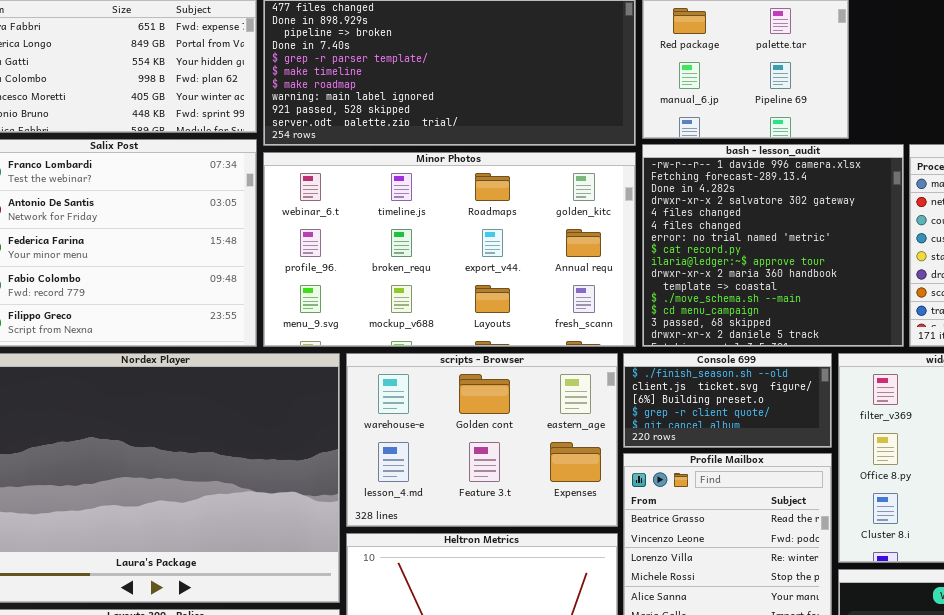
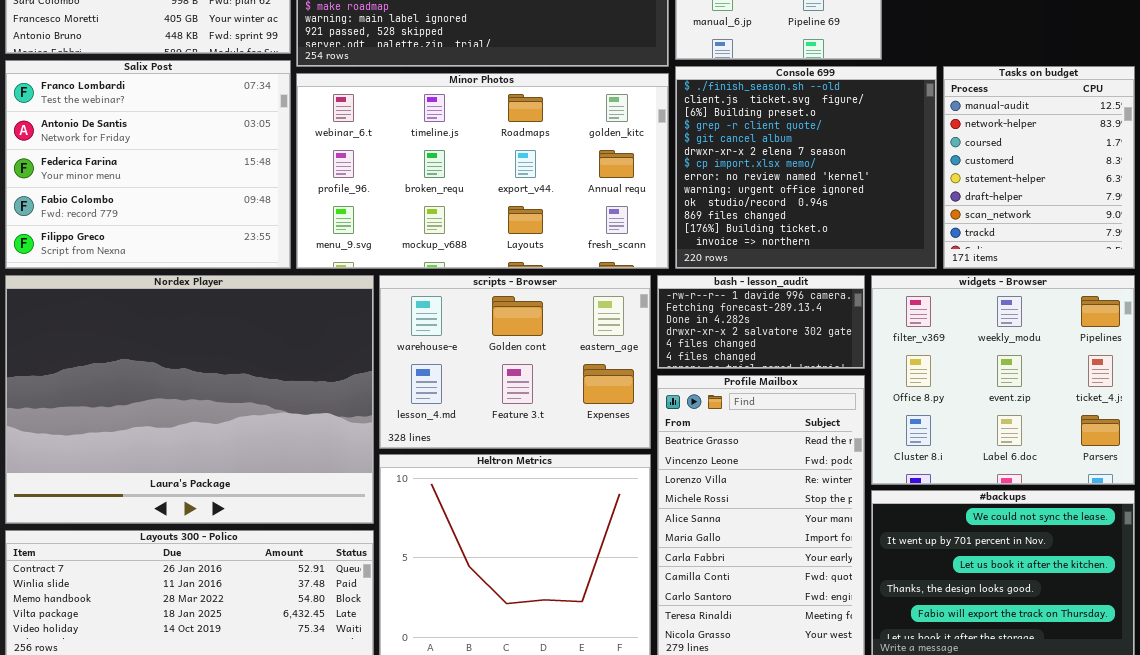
bash - lesson_audit: [642,144,904,347] -> [657,275,865,369], moved, resized
Console 699: [623,353,832,448] -> [675,66,937,269], moved, resized

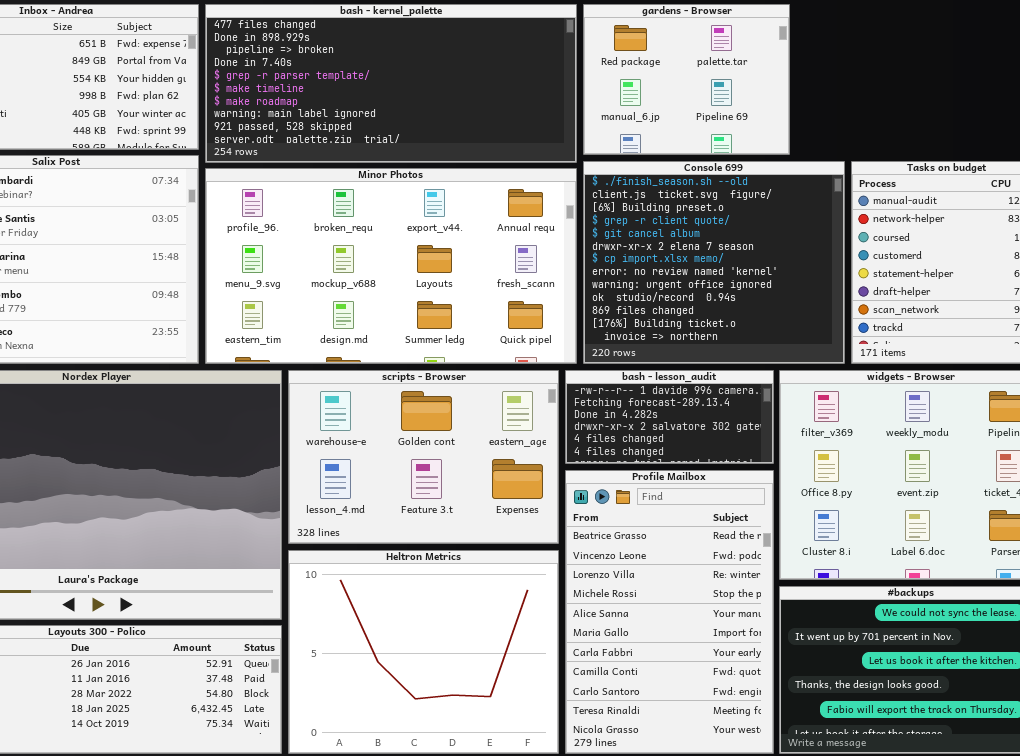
Minor Photos: [296,73,669,269] -> [205,168,577,364], scrolled down 1 row

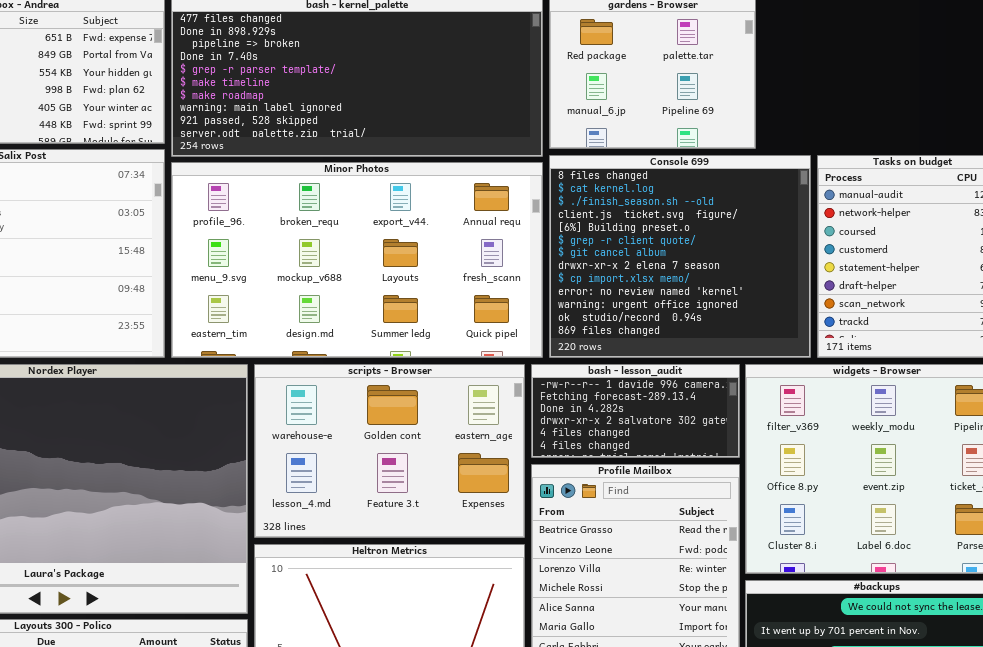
Console 699: [583,161,845,364] -> [549,155,811,358], scrolled up 2 rows

